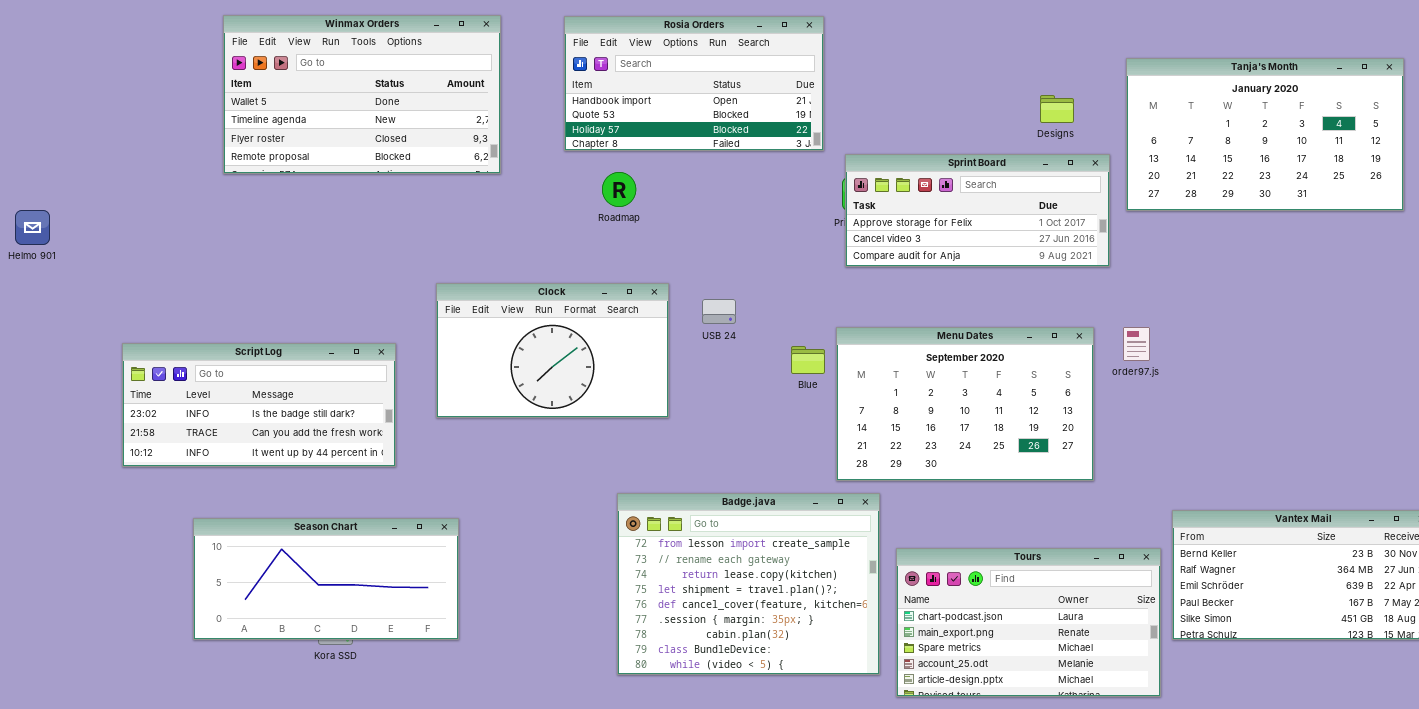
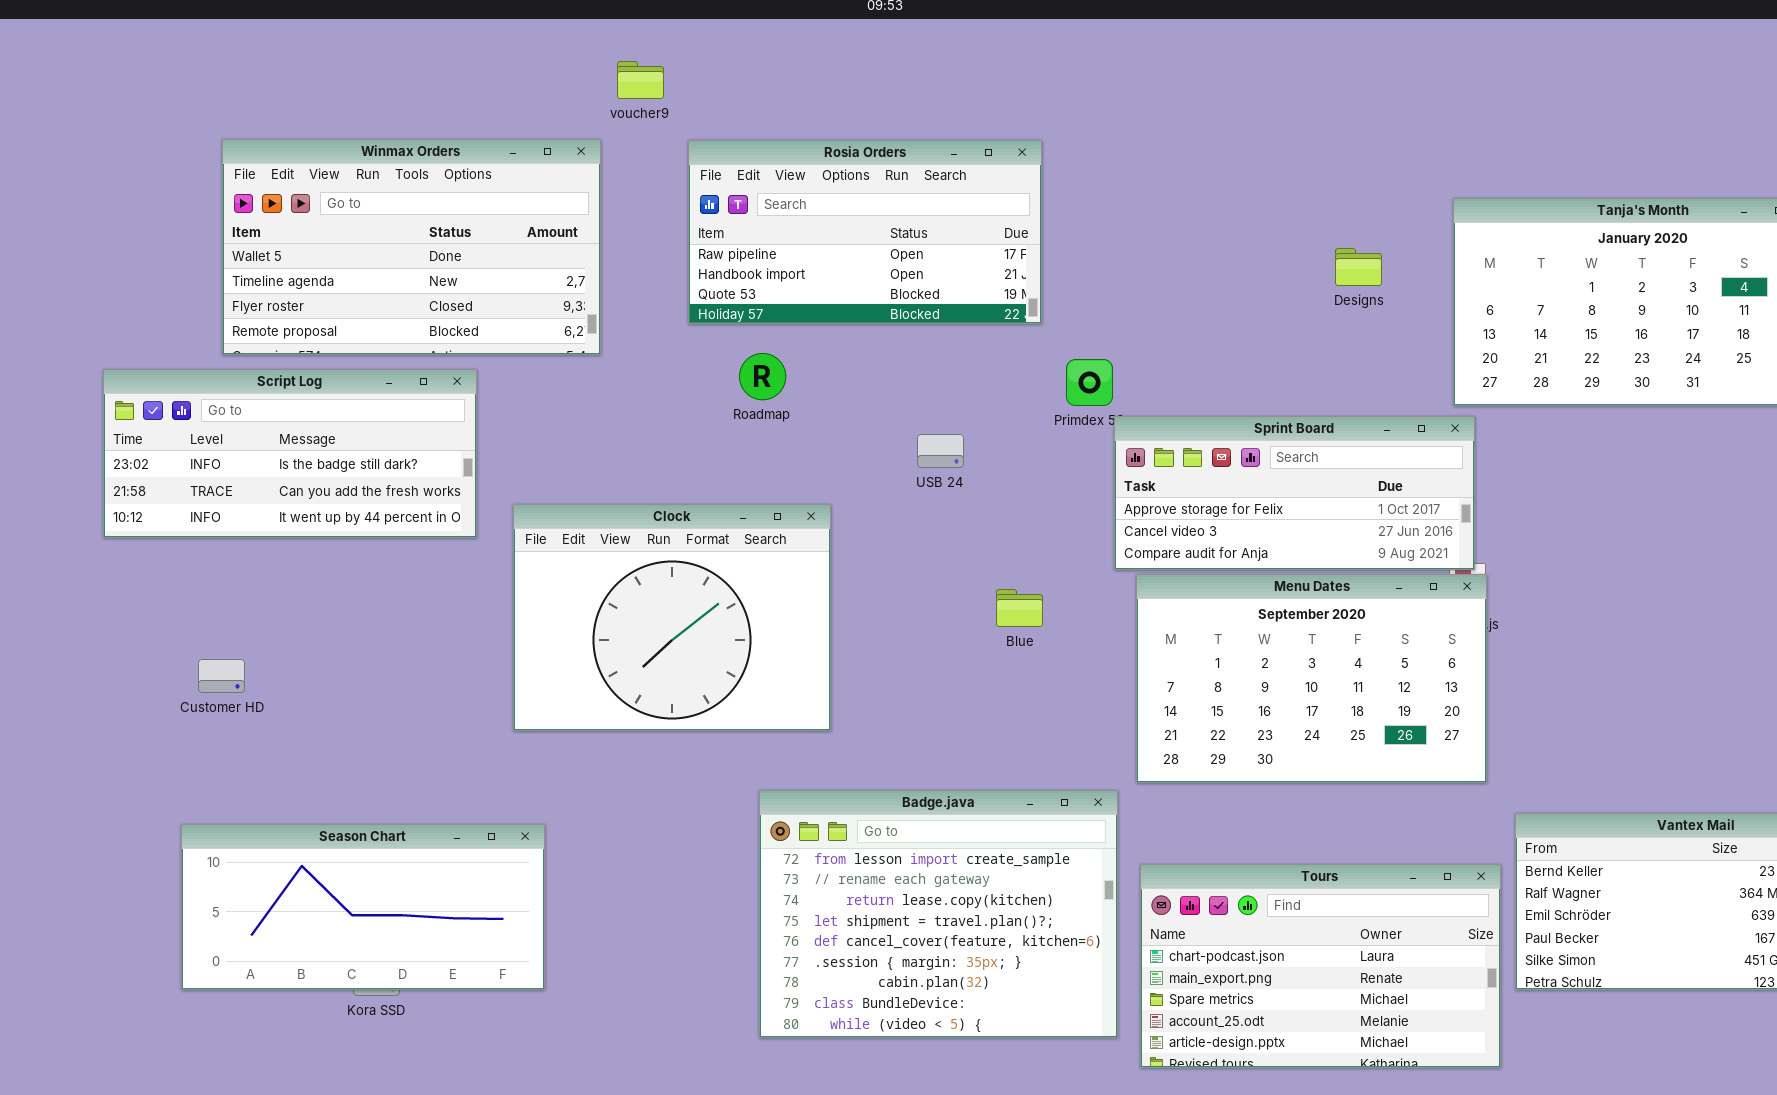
Rosia Orders: [564,16,824,151] -> [688,140,1042,324], scrolled up 1 row
Sprint Board: [845,154,1110,267] -> [1114,416,1475,570], moved
Clock: [436,283,669,418] -> [513,504,831,731], resized
USB 24: [702,299,736,324] -> [917,434,964,468], moved
Menu Dates: [836,327,1094,481] -> [1136,574,1487,783], moved
Script Log: [122,343,396,467] -> [103,369,477,538], moved

